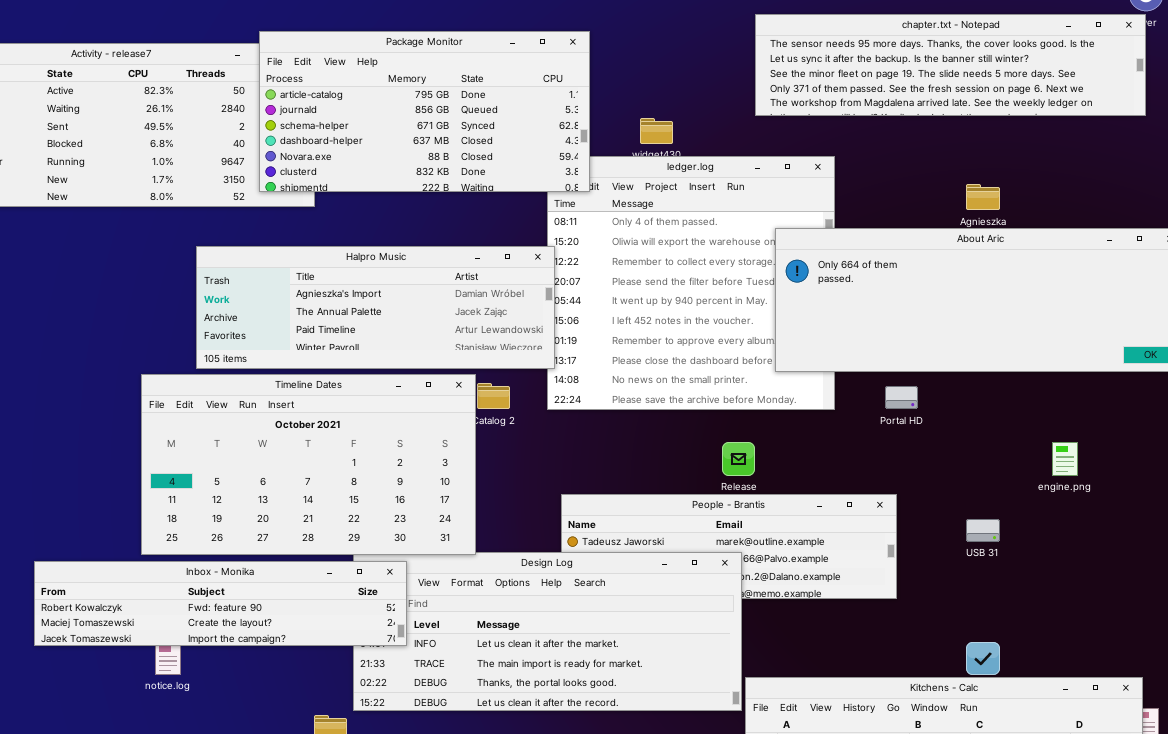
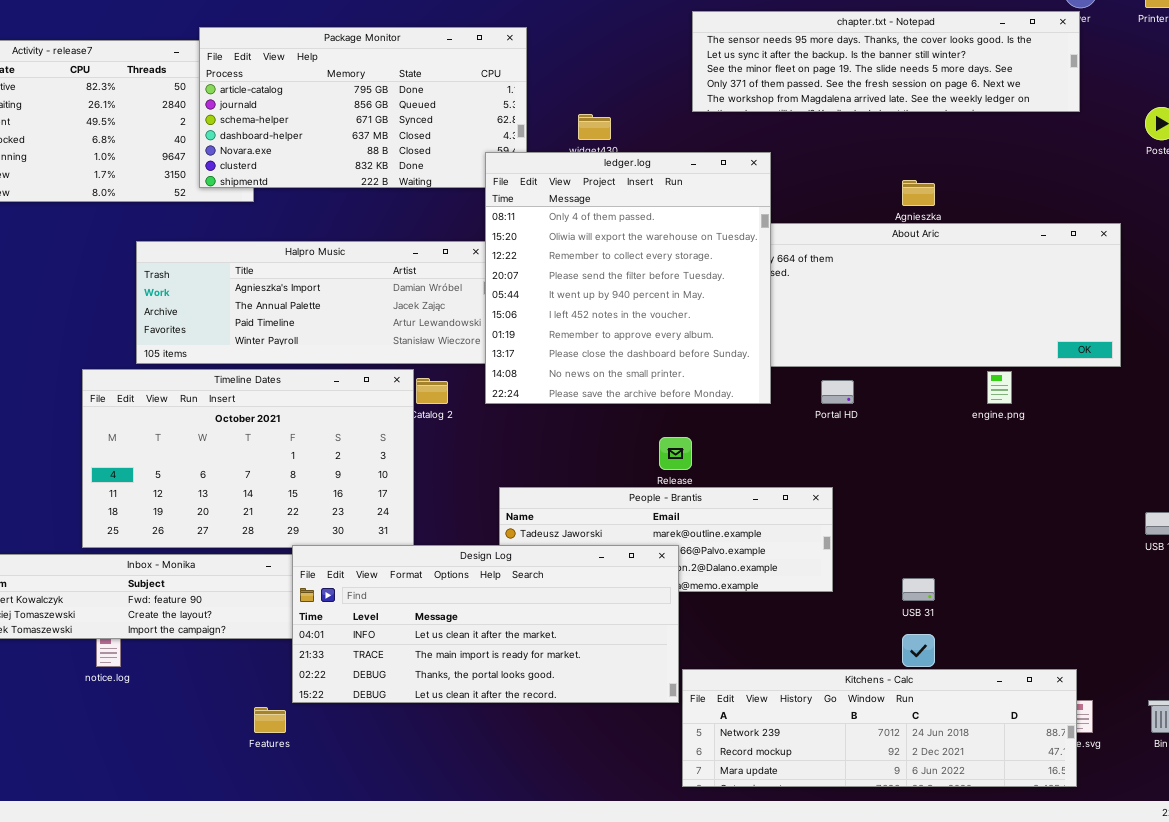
ledger.log: [547,156,835,410] -> [485,152,771,404], raised
engine.png: [1052,442,1078,476] -> [987,371,1012,404], moved
USB 31: [966,519,1000,542] -> [902,578,935,601], moved
Design Log: [353,552,742,711] -> [292,545,679,703], raised

